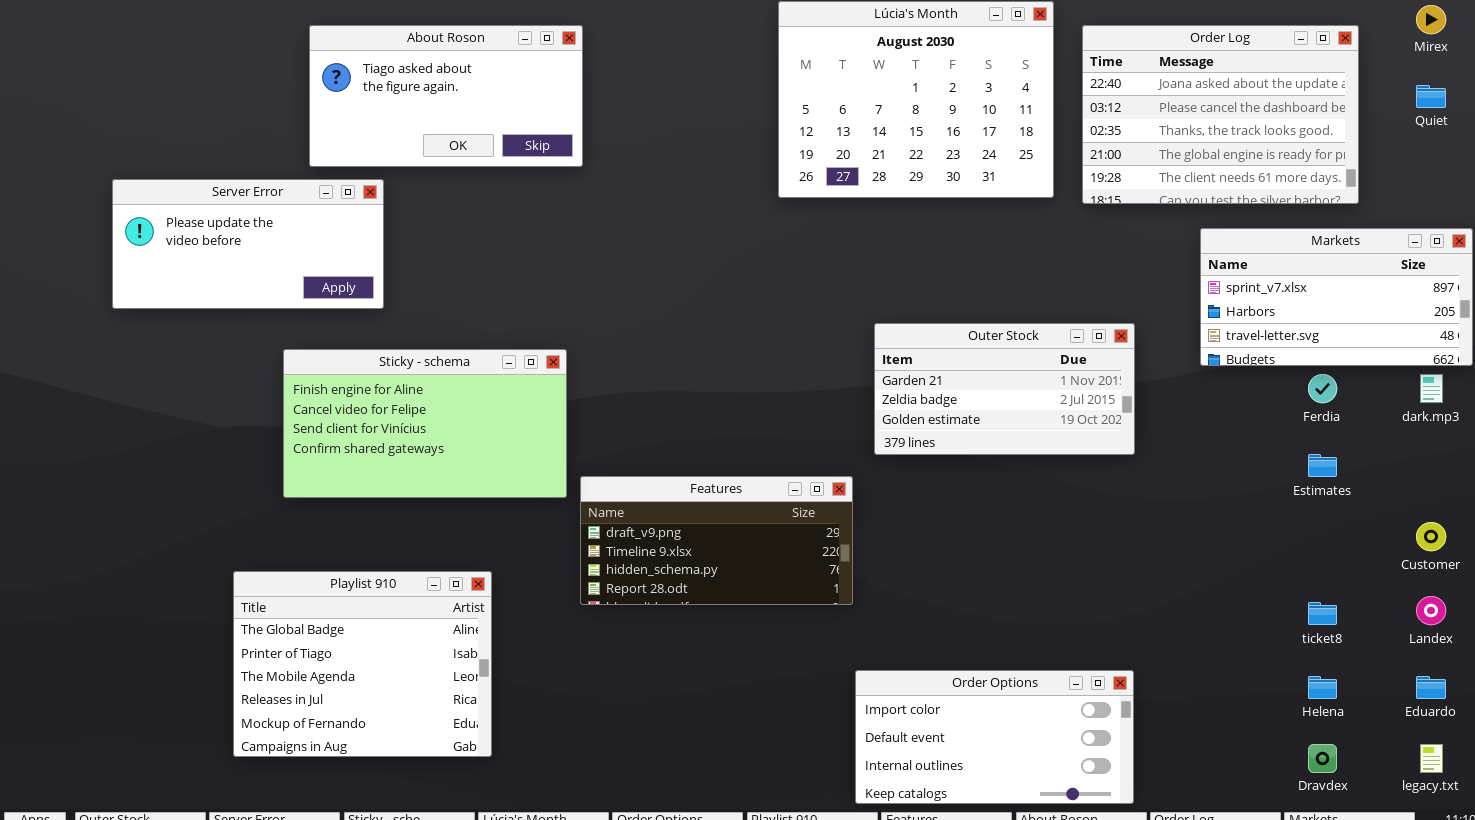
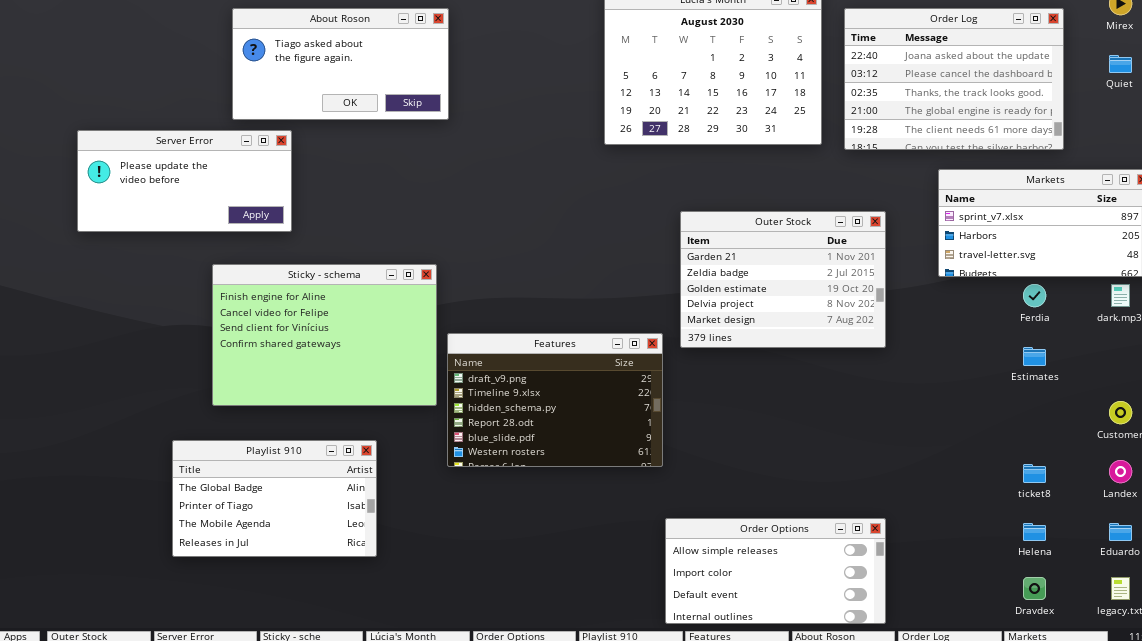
Outer Stock: [874,323,1135,455] -> [680,211,886,348], resized
Sticky - schema: [283,349,567,498] -> [212,264,437,406], resized
Features: [580,476,853,605] -> [447,333,663,467], resized
Playlist 910: [233,571,492,757] -> [172,440,377,557], resized
Order Options: [855,670,1134,804] -> [665,518,886,624], scrolled up 1 row

